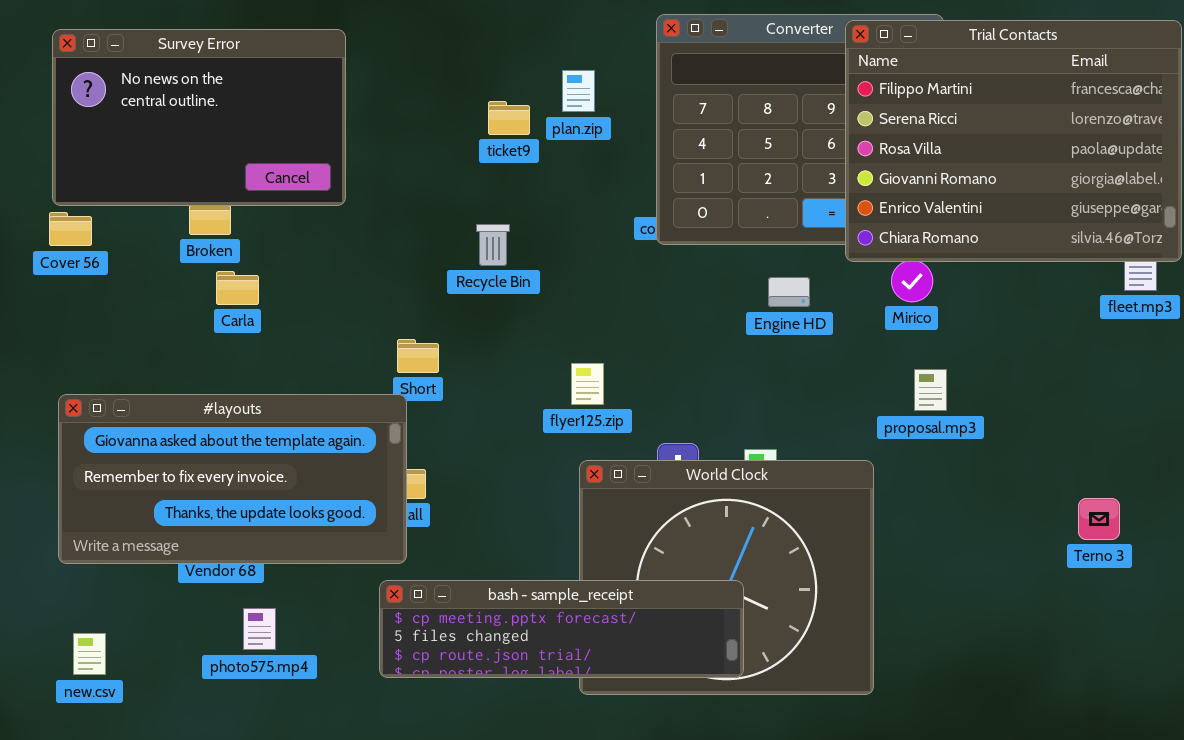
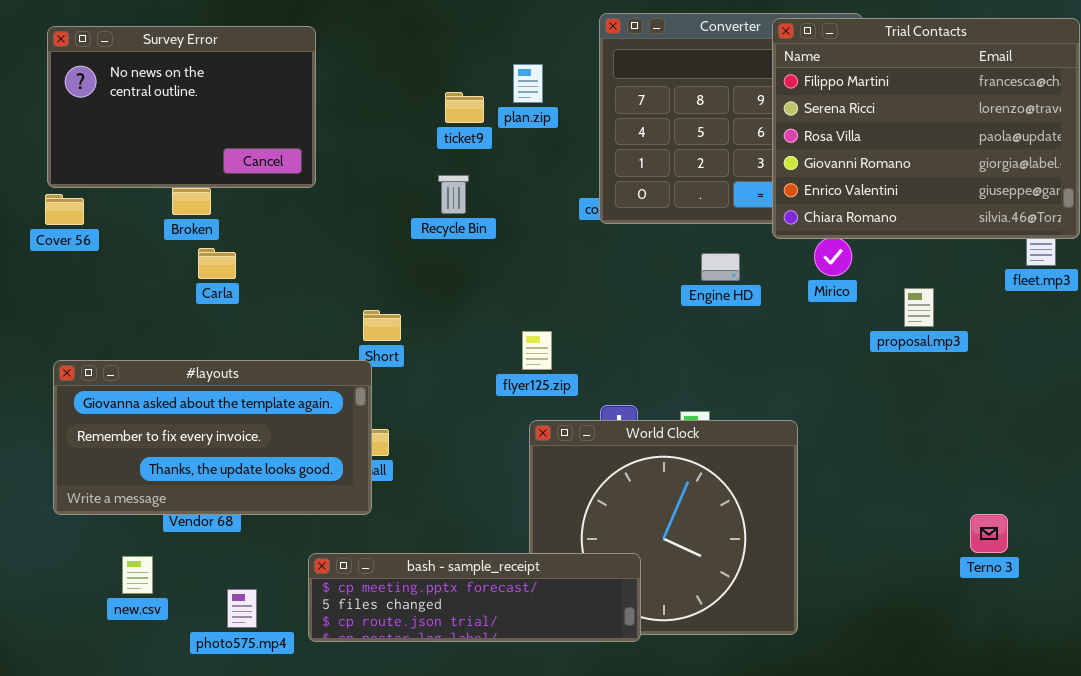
Recycle Bin: [476,224,510,266] -> [438,175,469,214], moved
proposal.mp3: [914,369,947,411] -> [904,288,934,327], moved
Terno 3: [1078,498,1120,540] -> [970,514,1008,553], moved
bash - sample_receipt: [379,580,744,678] -> [308,553,641,642], moved
photo575.mp4: [243,608,276,650] -> [227,589,257,628], moved
new.csv: [73,633,106,675] -> [122,556,153,594], moved

